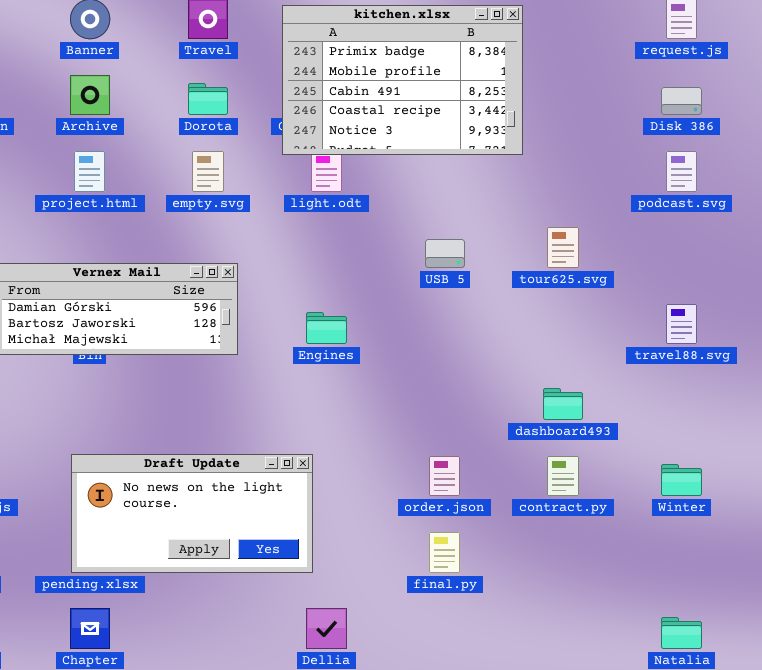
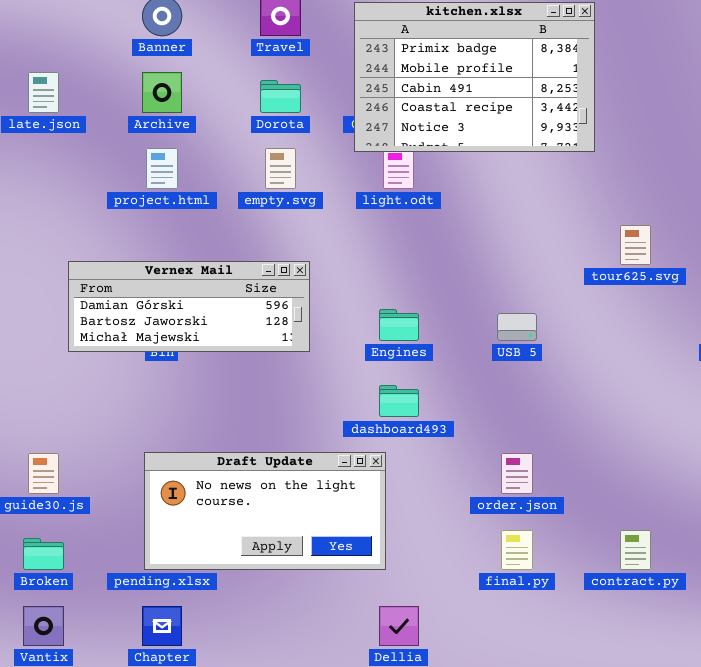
USB 5: [425,239,465,268] -> [497,313,537,341], moved
dashboard493: [543,388,583,420] -> [379,385,419,417], moved
contract.py: [547,456,579,496] -> [620,530,651,570], moved

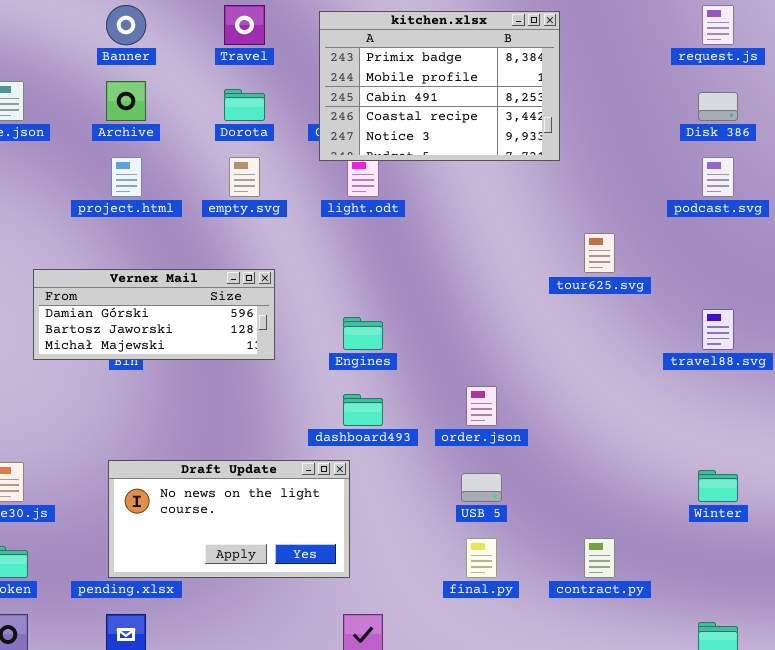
USB 5: [497,313,537,341] -> [461,473,502,502], moved
order.json: [501,453,533,494] -> [466,386,497,426], moved

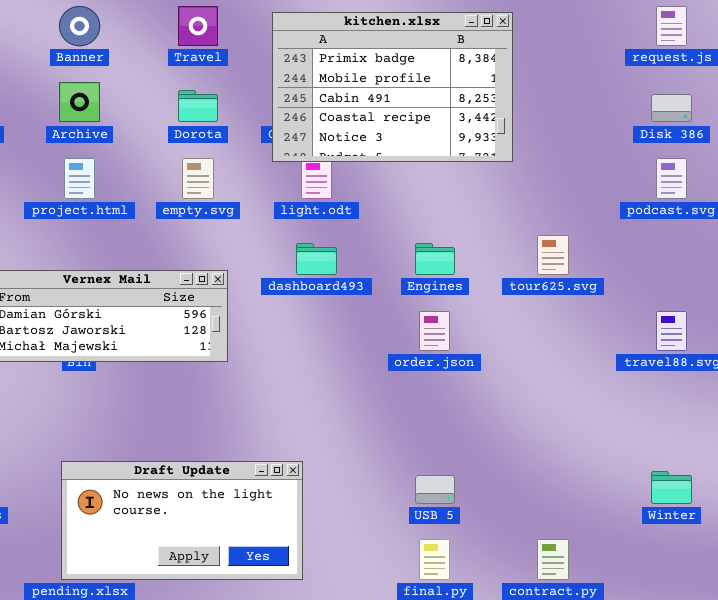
Engines: [343,317,383,350] -> [415,243,455,275], moved
order.json: [466,386,497,426] -> [419,311,450,351], moved
dashboard493: [343,394,383,426] -> [296,243,337,275], moved

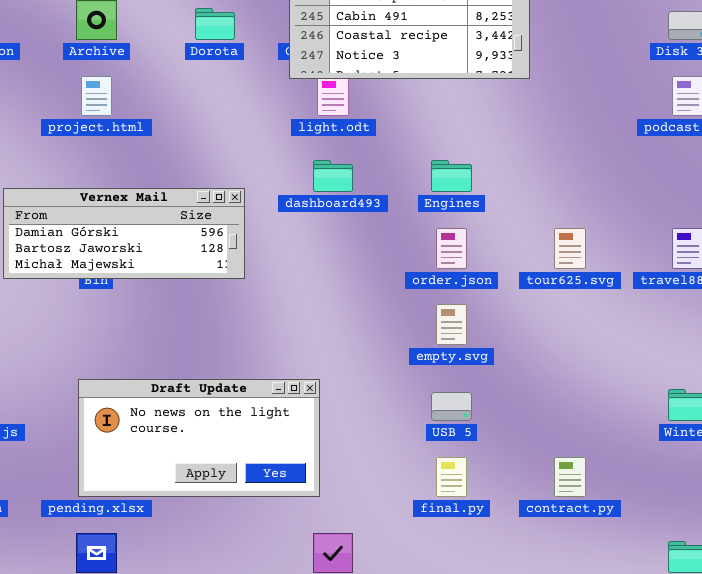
empty.svg: [182,158,214,199] -> [436,304,467,345], moved
tour625.svg: [537,235,569,275] -> [554,228,586,269], moved

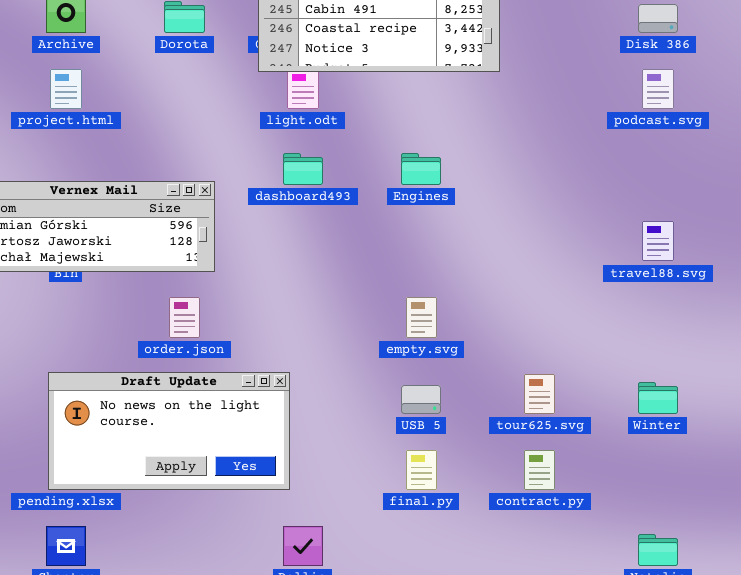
order.json: [436,228,467,269] -> [169,297,200,338], moved
tour625.svg: [554,228,586,269] -> [524,374,555,414], moved

